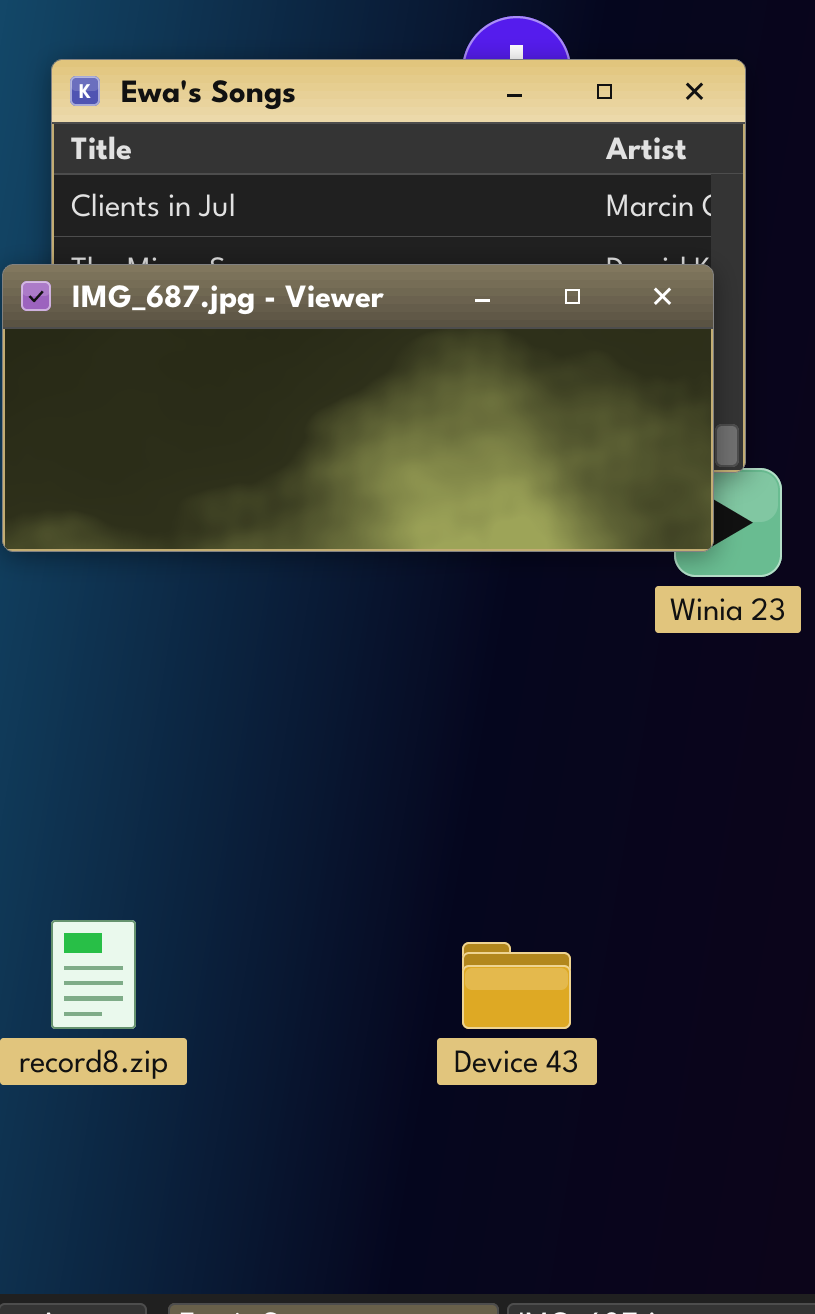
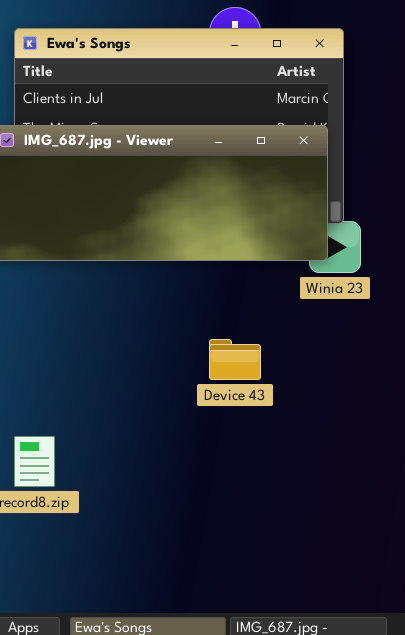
Device 43: [462,942,571,1029] -> [209,339,261,380], moved

